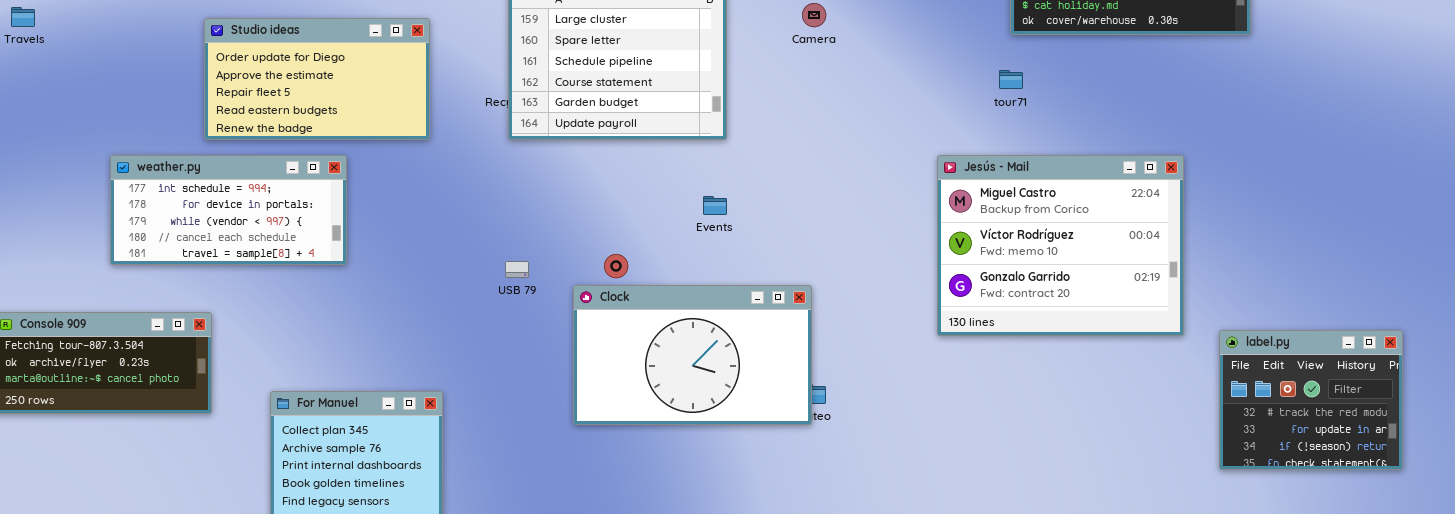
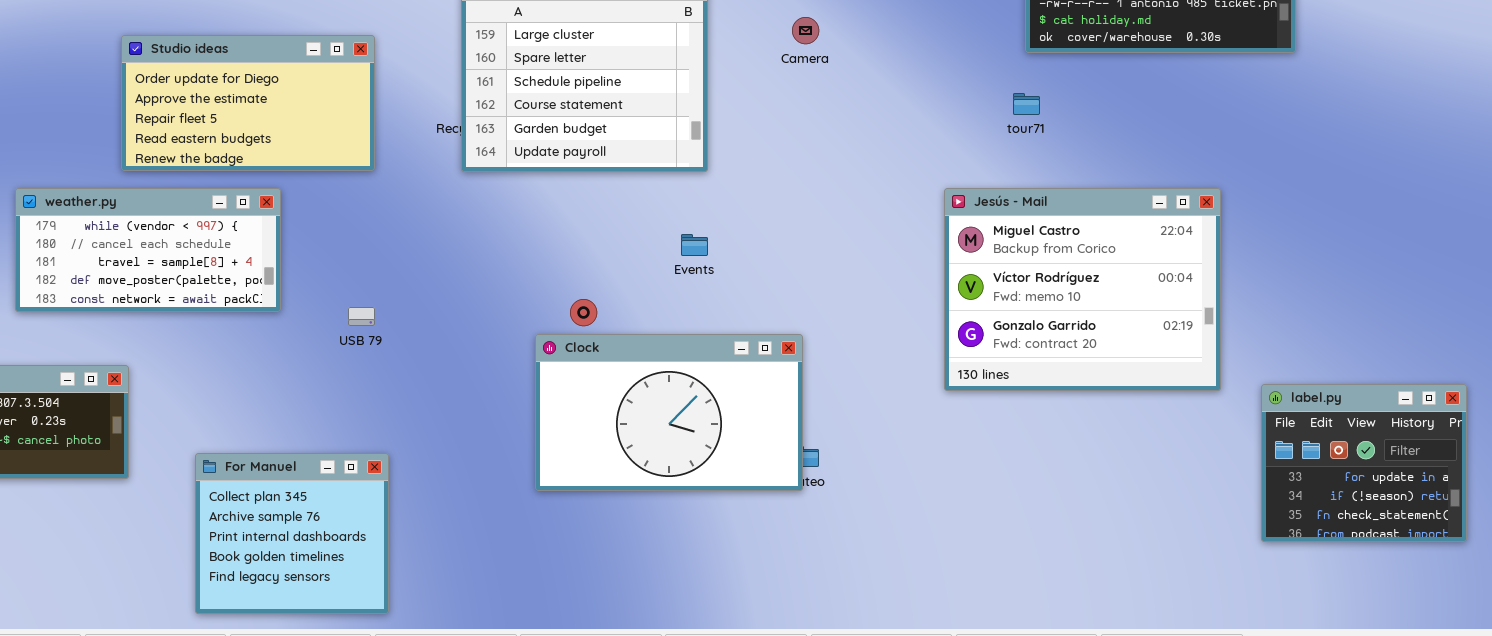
weather.py: [110,155,347,265] -> [15,188,281,312], scrolled down 2 rows
USB 79: [505,261,529,278] -> [348,307,375,326], moved
label.py: [1219,330,1403,470] -> [1261,384,1467,542], scrolled down 1 row

